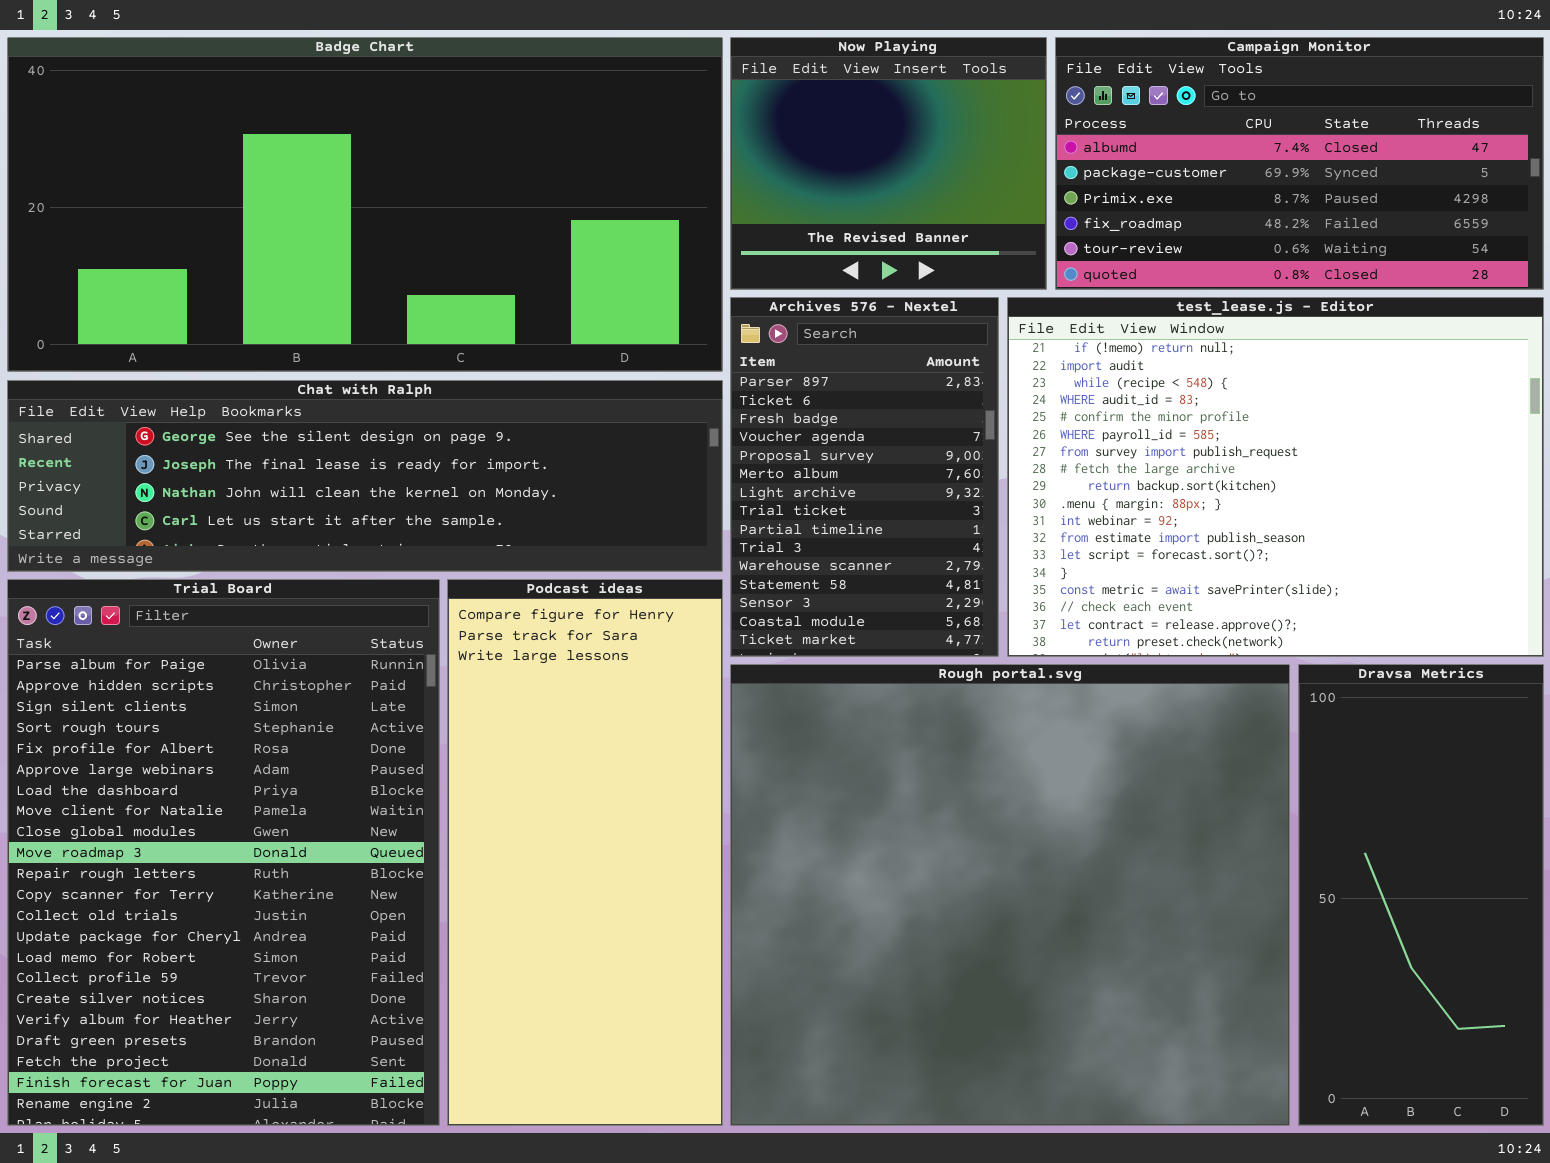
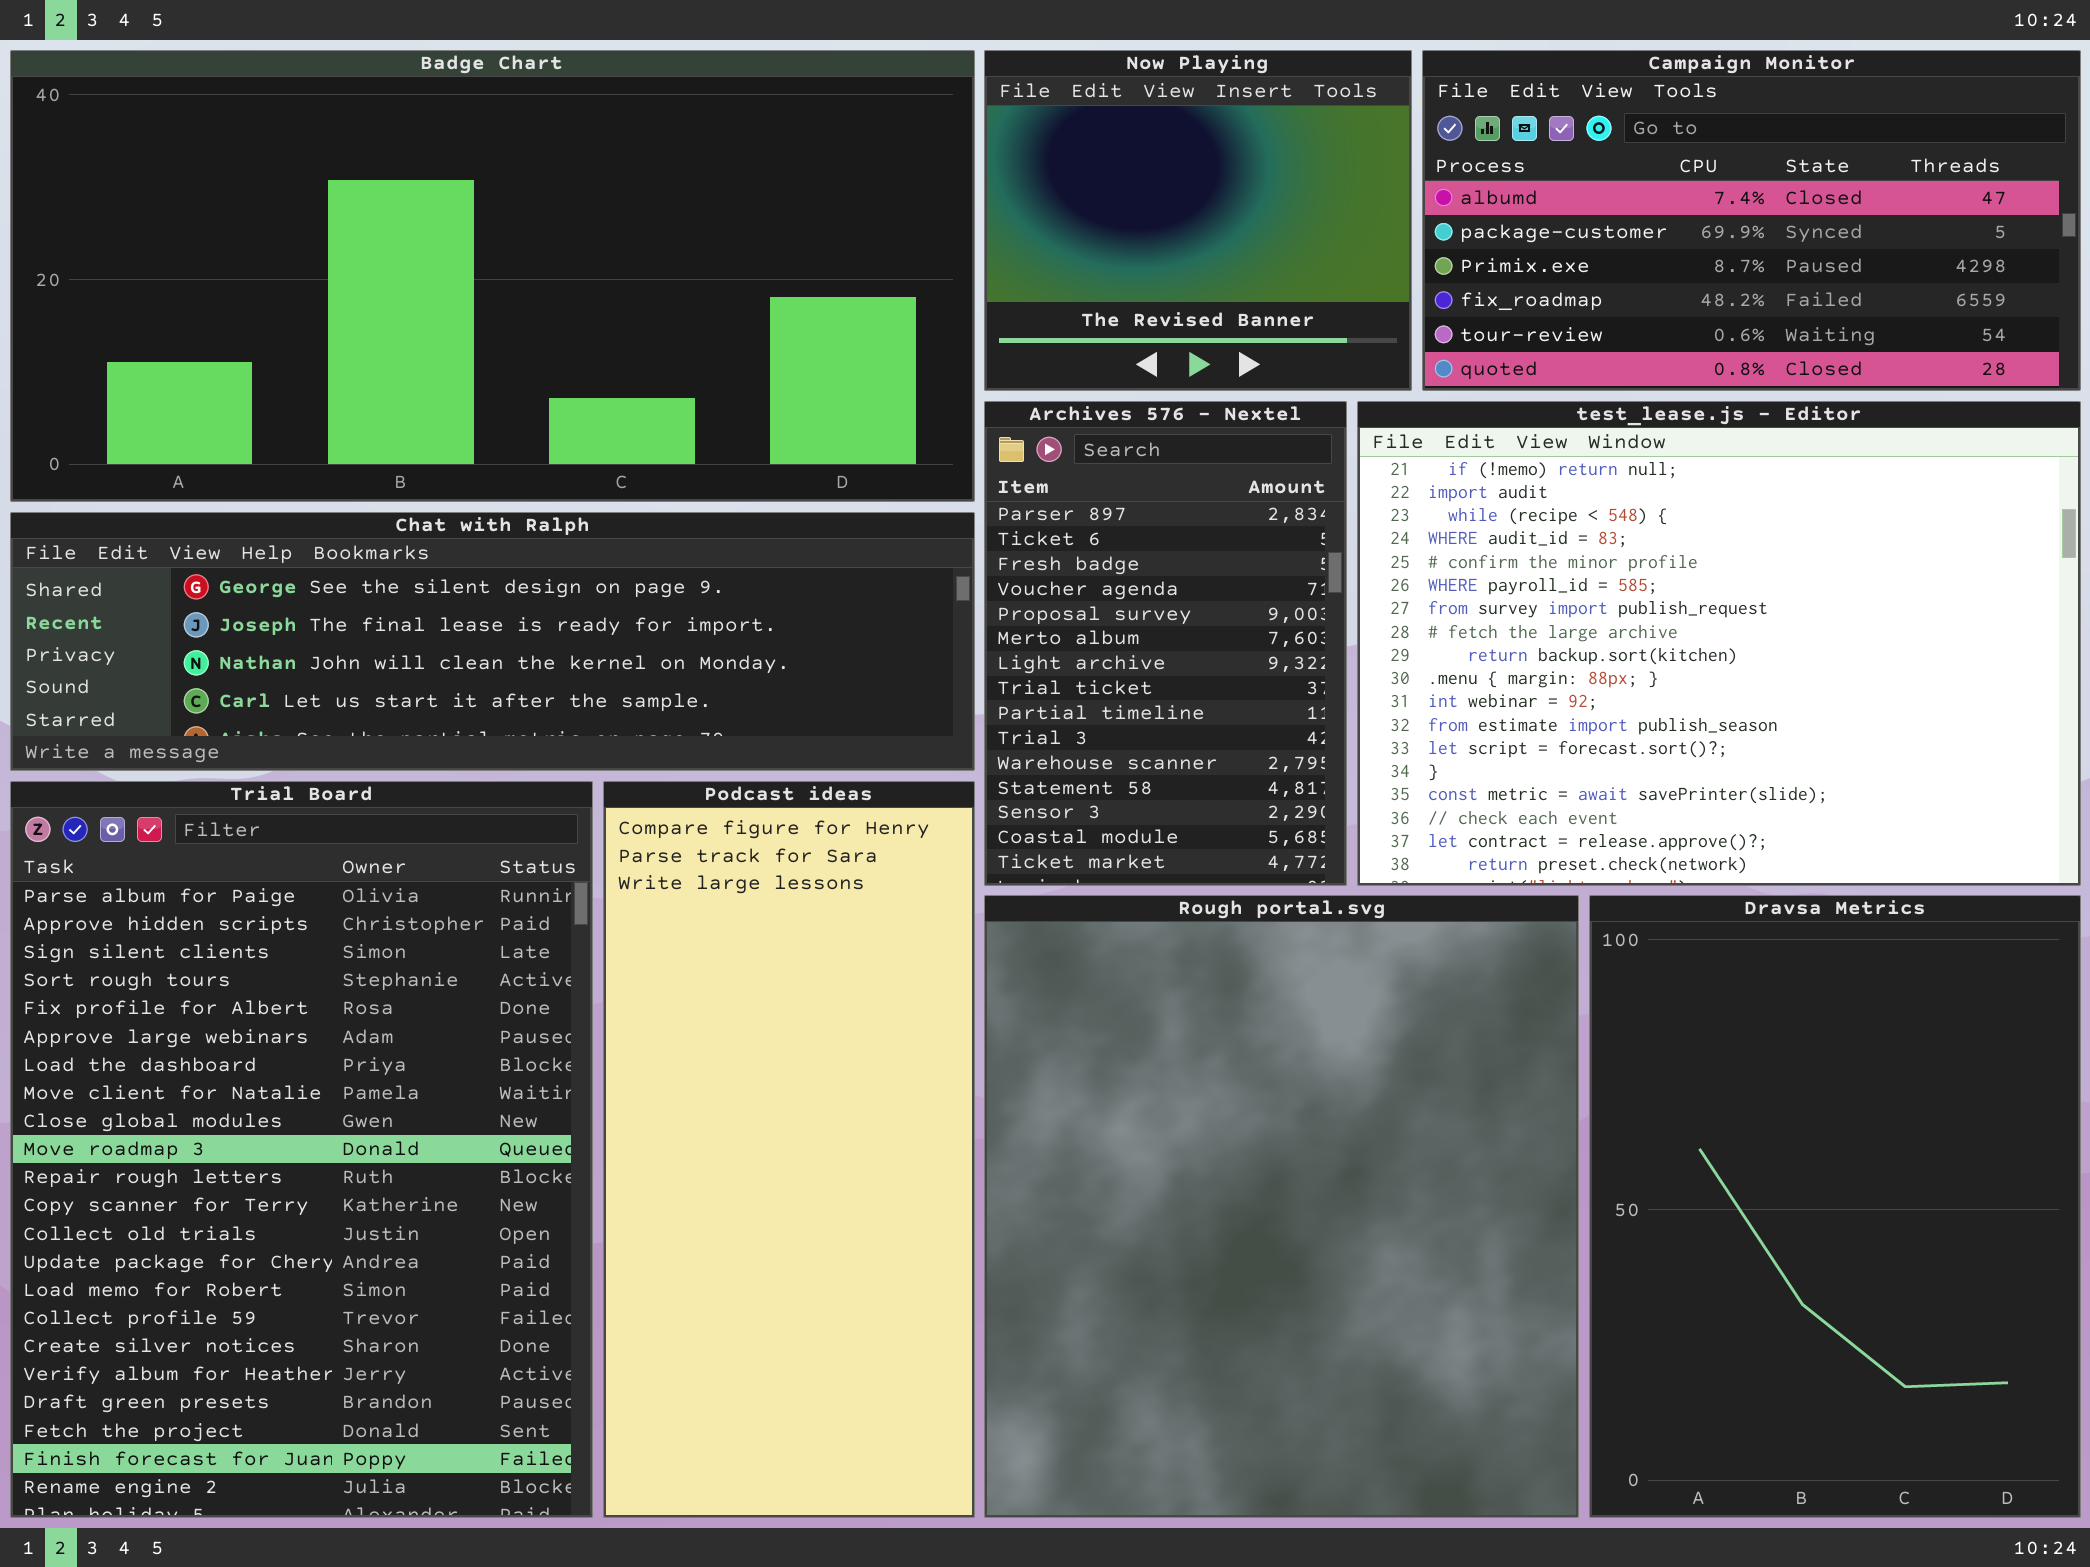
Rough portal.svg: [730,664,1290,1126] -> [984,895,1579,1518], resized
Dravsa Metrics: [1298,664,1544,1126] -> [1589,895,2081,1518], resized

